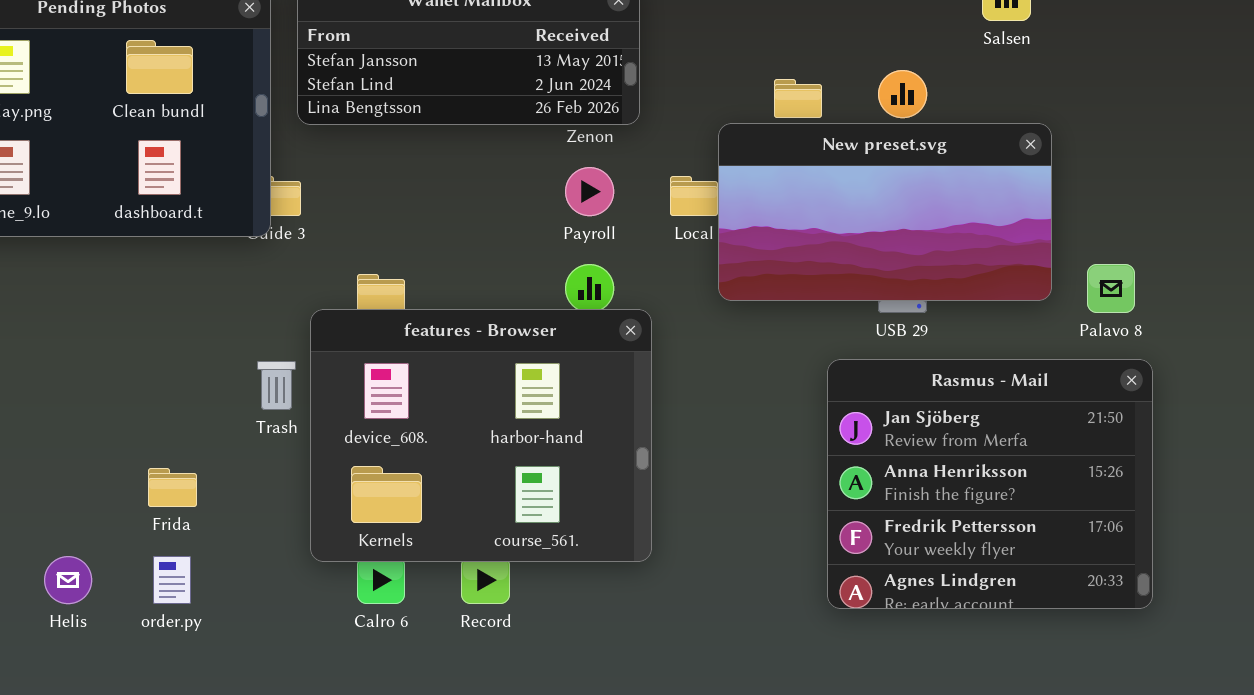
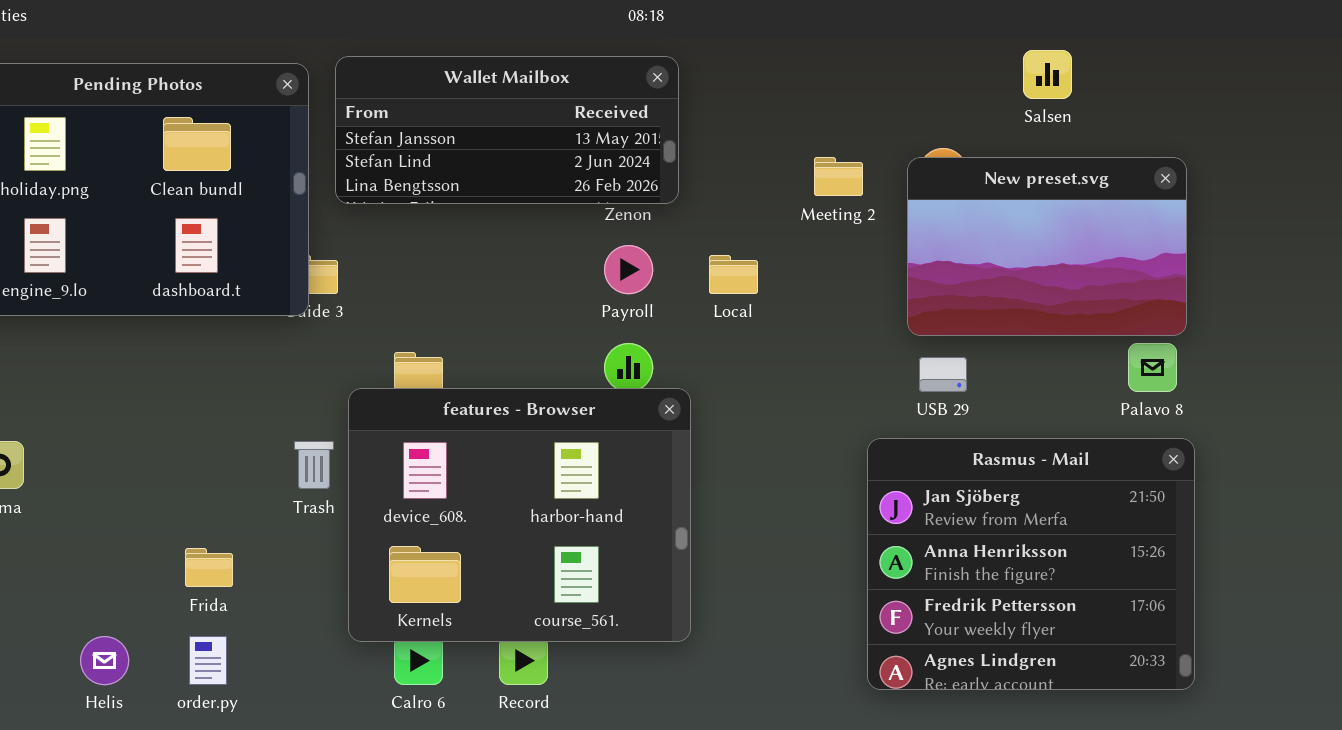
New preset.svg: [718,123,1052,301] -> [907,157,1187,336], moved, resized

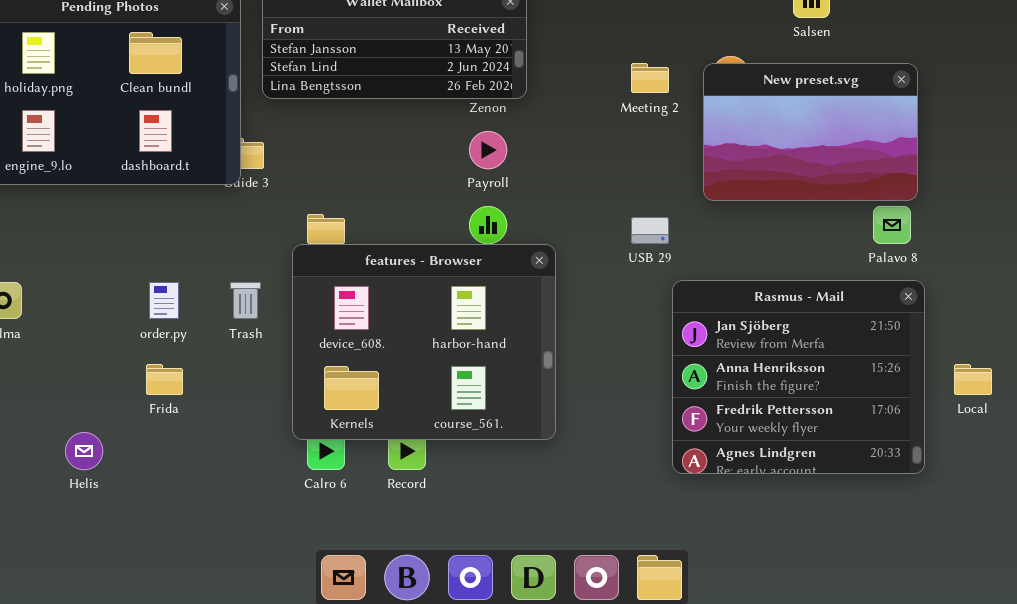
Local: [709,255,758,294] -> [954,364,992,395], moved
USB 29: [919,357,967,392] -> [631,217,669,244], moved
features - Browser: [348,388,691,642] -> [292,244,556,440], moved
order.py: [189,636,227,685] -> [149,282,179,319], moved

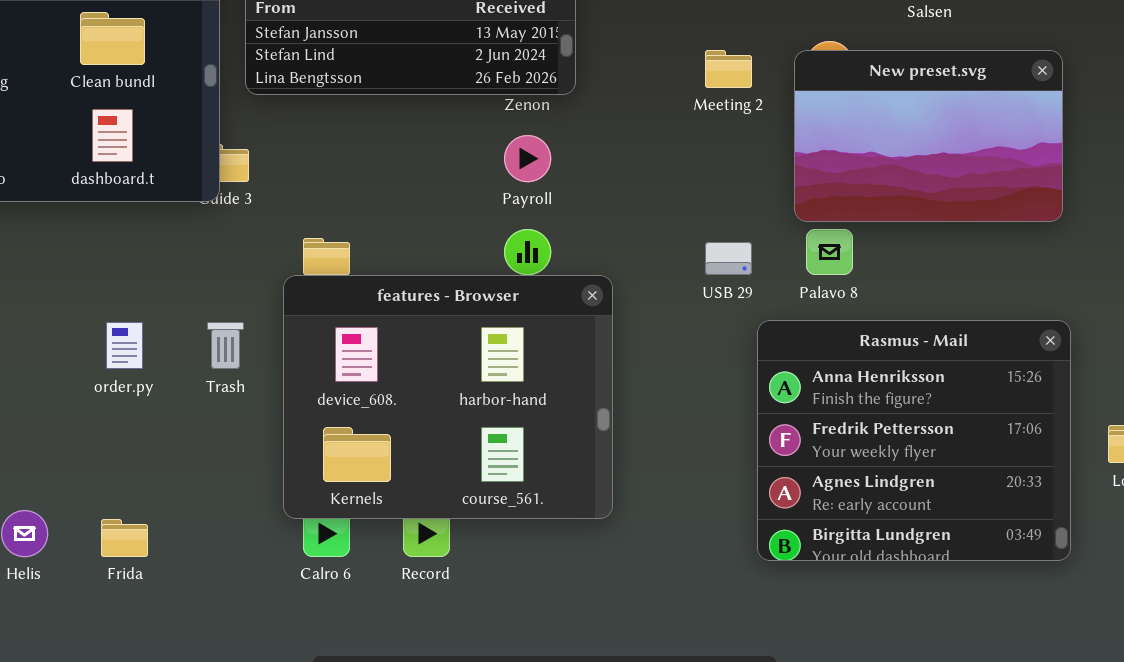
Palavo 8: [873,206,911,244] -> [806,229,853,275], moved
Rasmus - Mail: [672,280,925,474] -> [757,320,1071,561], scrolled down 1 row
Frida: [146,364,183,395] -> [101,519,148,557], moved

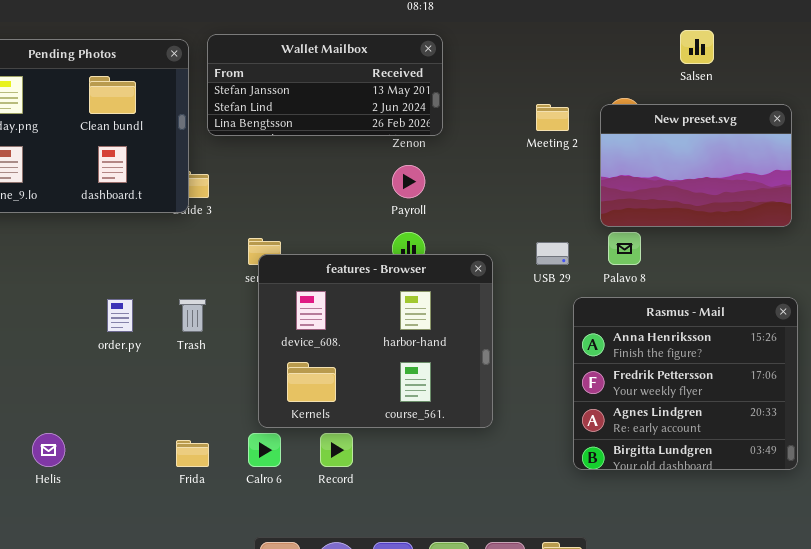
features - Browser: [283,275,613,519] -> [258,254,493,428], moved
Frida: [101,519,148,557] -> [176,440,209,467], moved

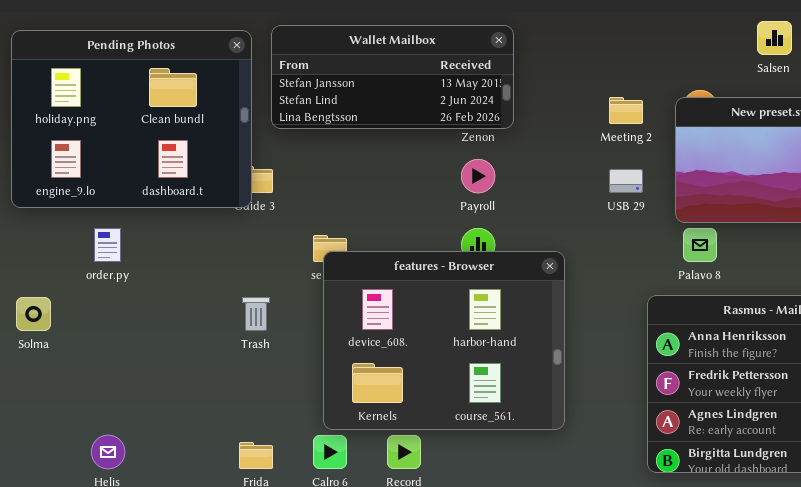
USB 29: [536,242,569,265] -> [609,169,643,193], moved
order.py: [107,299,133,332] -> [94,228,121,262], moved

